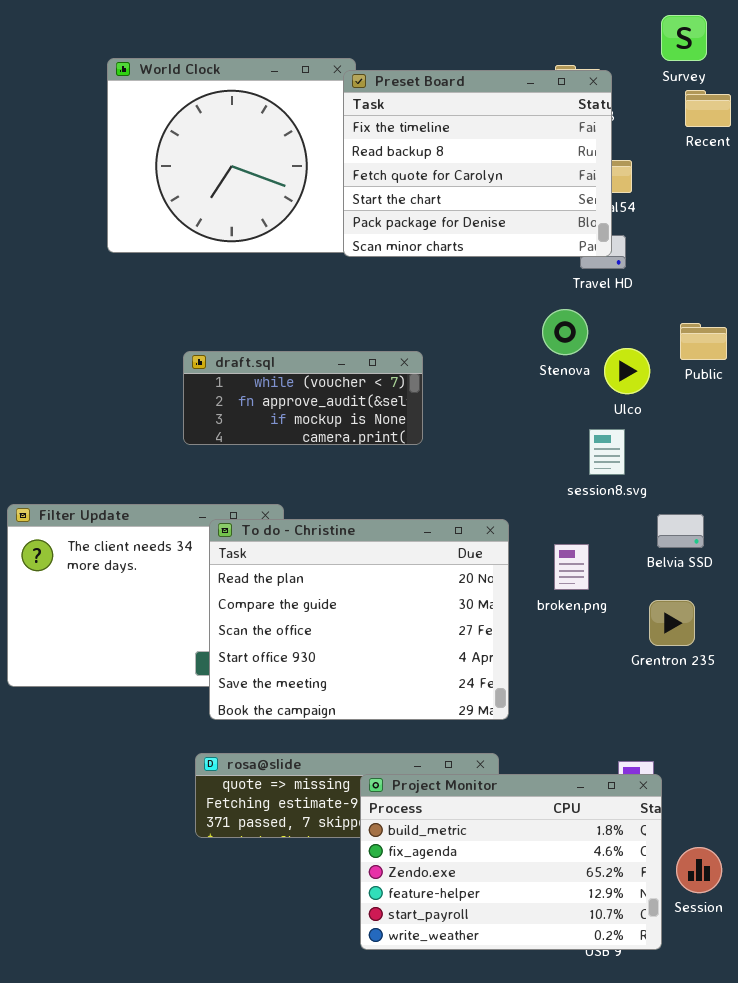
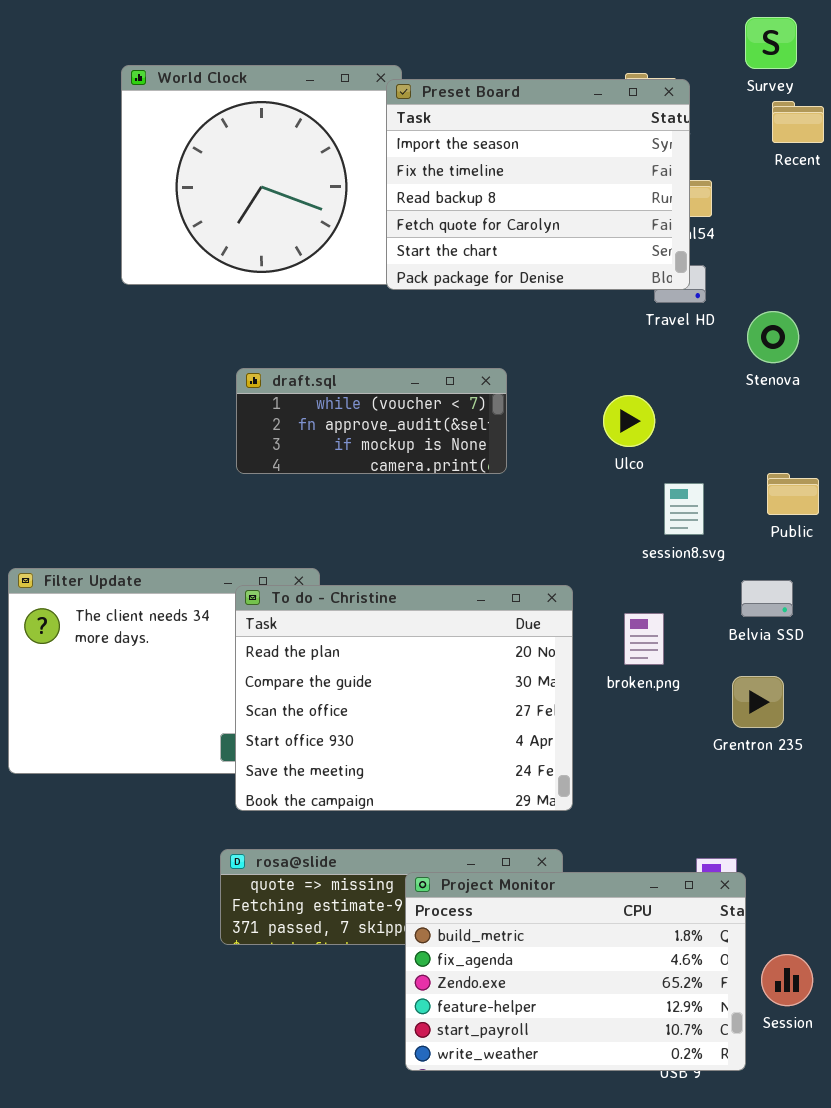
Preset Board: [343,70,612,257] -> [386,79,690,290], scrolled up 1 row
Stenova: [542,309,588,355] -> [747,311,799,363], moved
Public: [680,323,727,360] -> [767,473,819,515], moved
Ulco: [604,348,650,394] -> [603,395,655,447], moved
draft.sql: [183,351,423,445] -> [236,368,507,474], moved

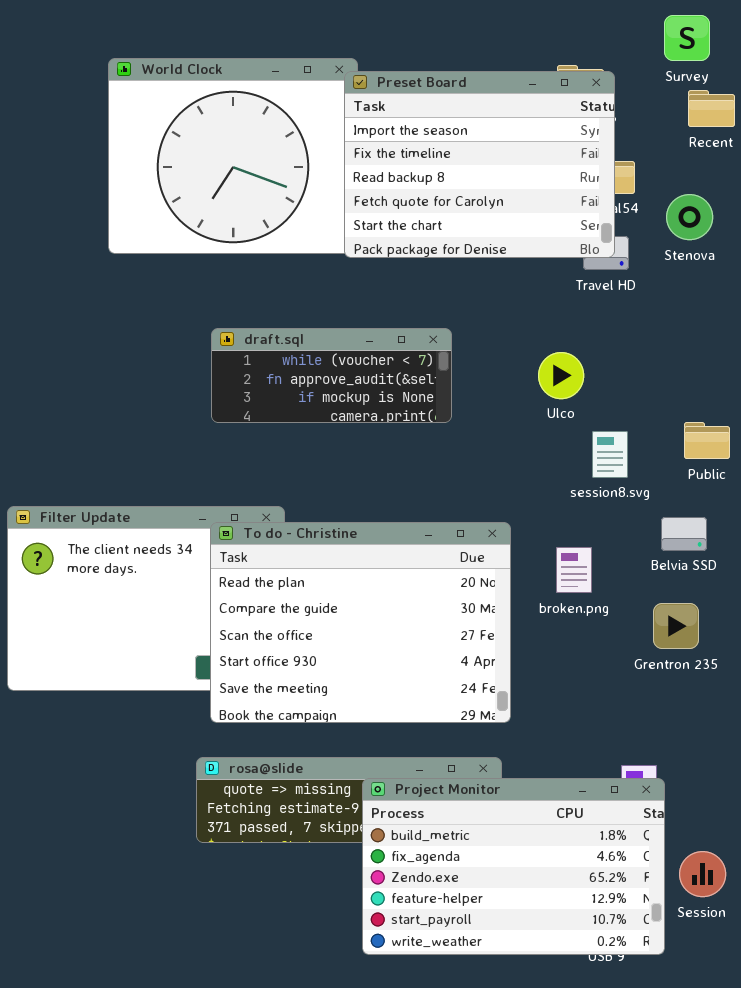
Stenova: [747,311,799,363] -> [666,194,713,240], moved

